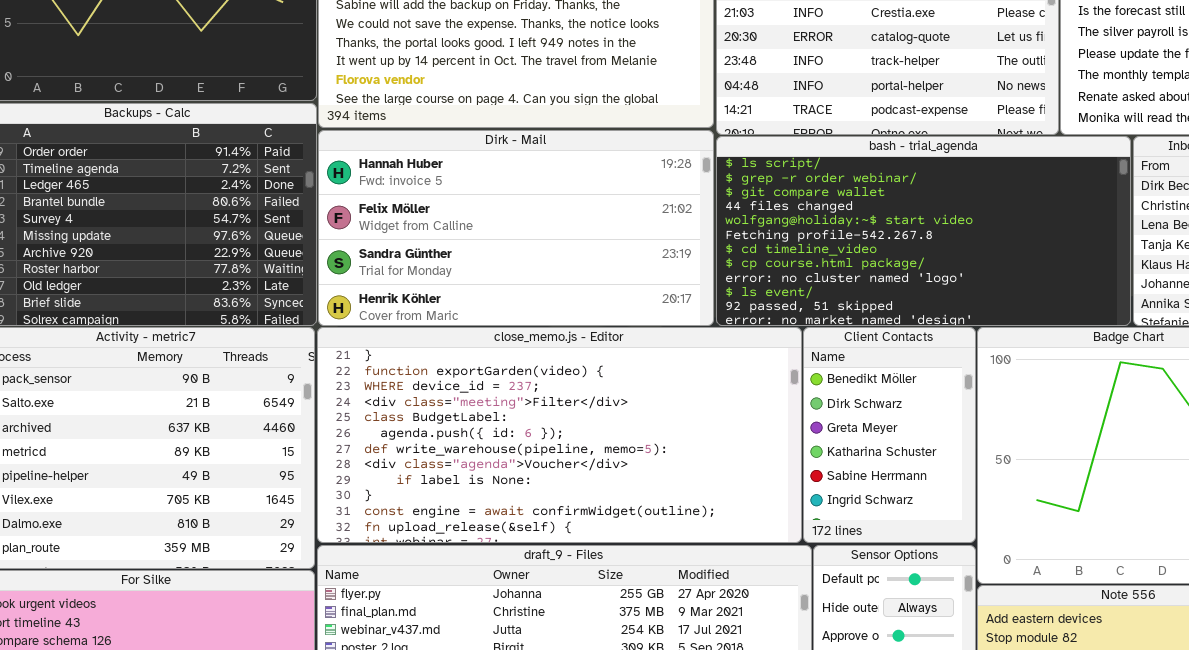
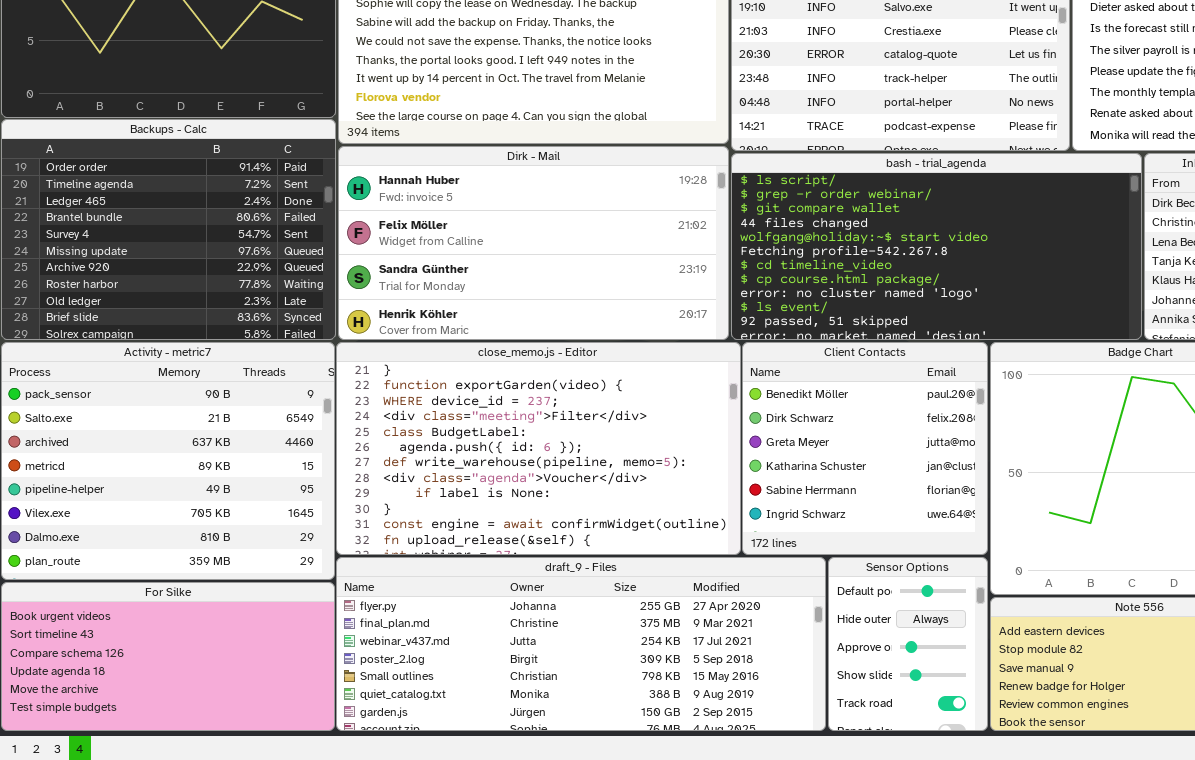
close_memo.js - Editor: [317,327,802,543] -> [336,342,741,555], resized
Client Contacts: [803,327,976,543] -> [742,342,988,555], resized

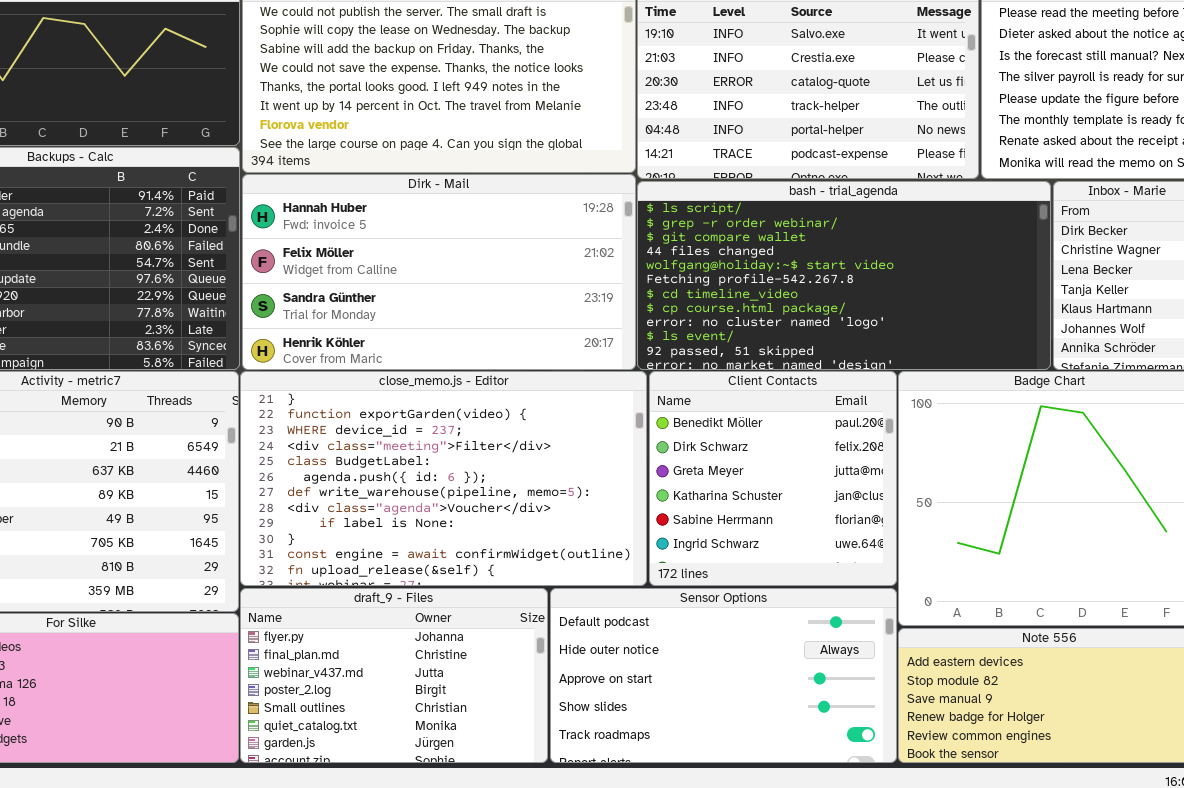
draft_9 - Files: [336,557,826,731] -> [240,588,548,763], resized
Sensor Options: [828,557,988,731] -> [550,588,897,763], resized

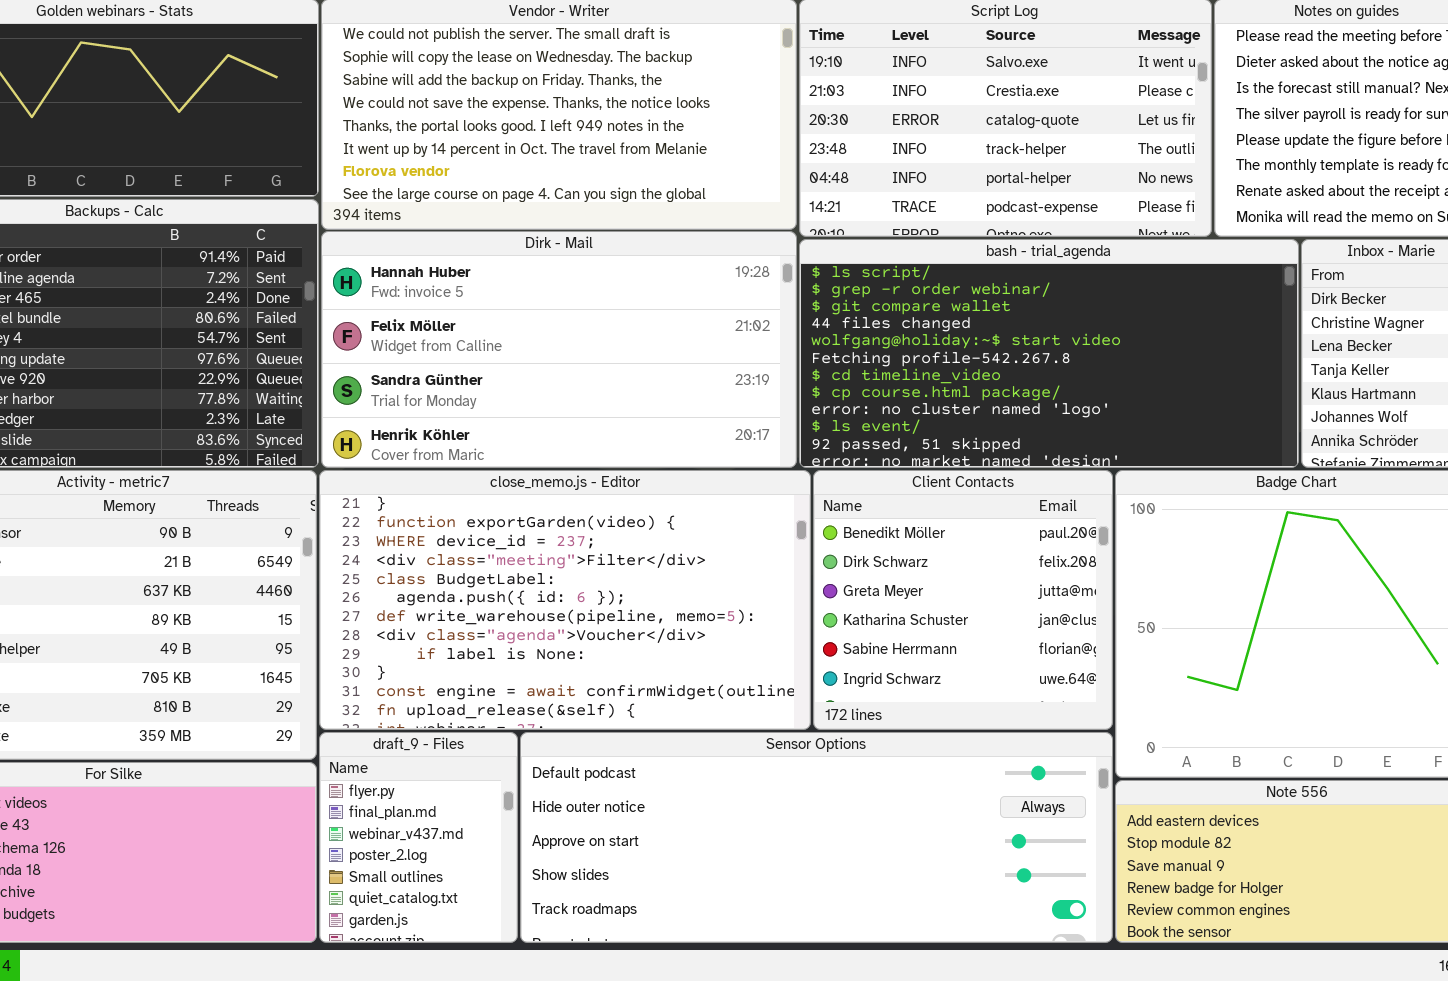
draft_9 - Files: [240,588,548,763] -> [319,732,518,943], resized
Sensor Options: [550,588,897,763] -> [520,732,1113,943], resized

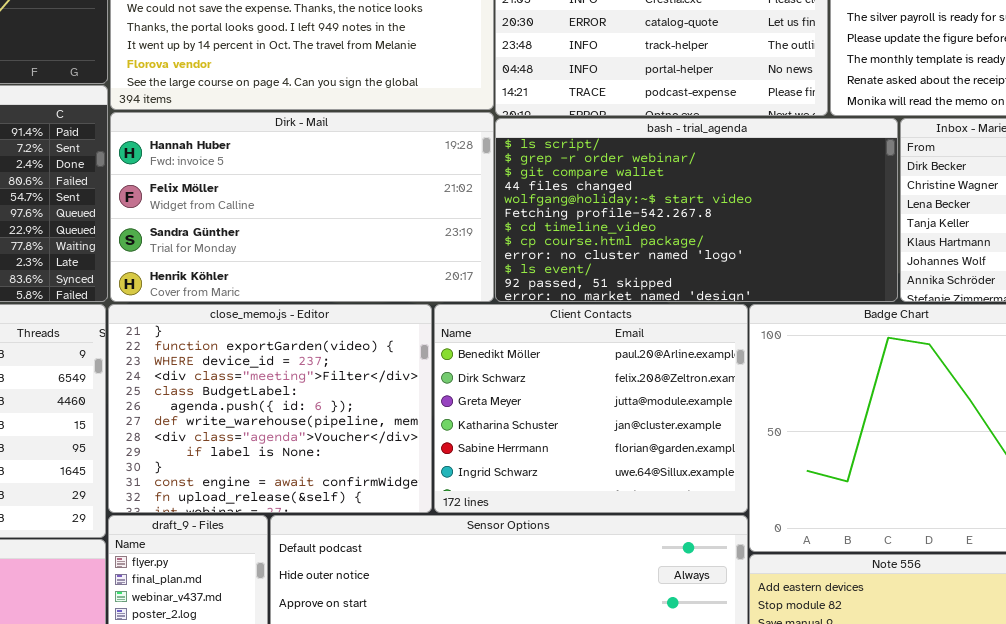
close_memo.js - Editor: [319,470,811,730] -> [108,304,432,513], resized
Client Contacts: [813,470,1113,730] -> [434,304,748,513], resized

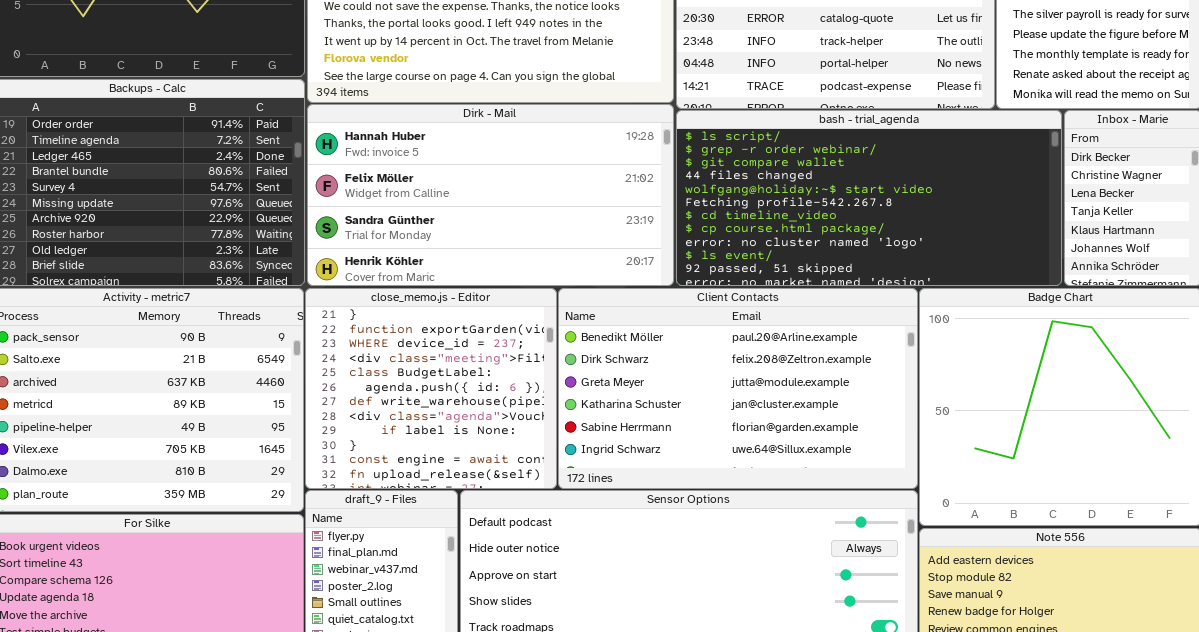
close_memo.js - Editor: [108,304,432,513] -> [305,288,557,489], resized
Client Contacts: [434,304,748,513] -> [558,288,918,489], resized

